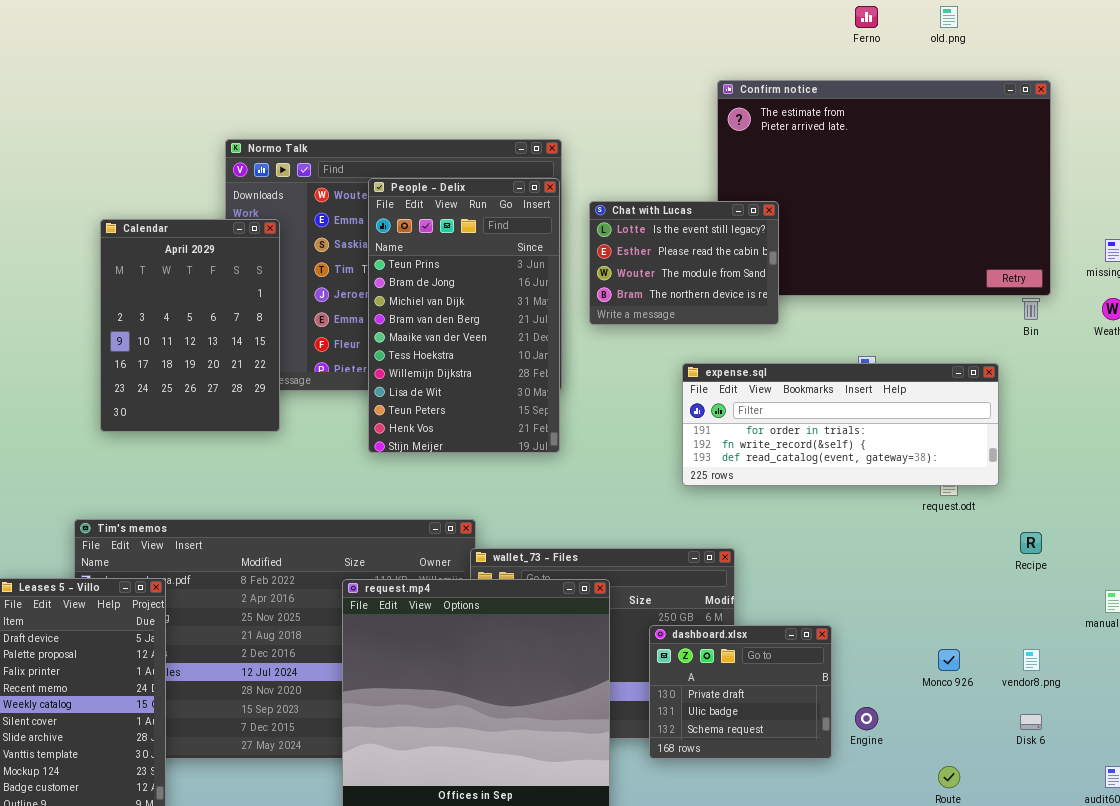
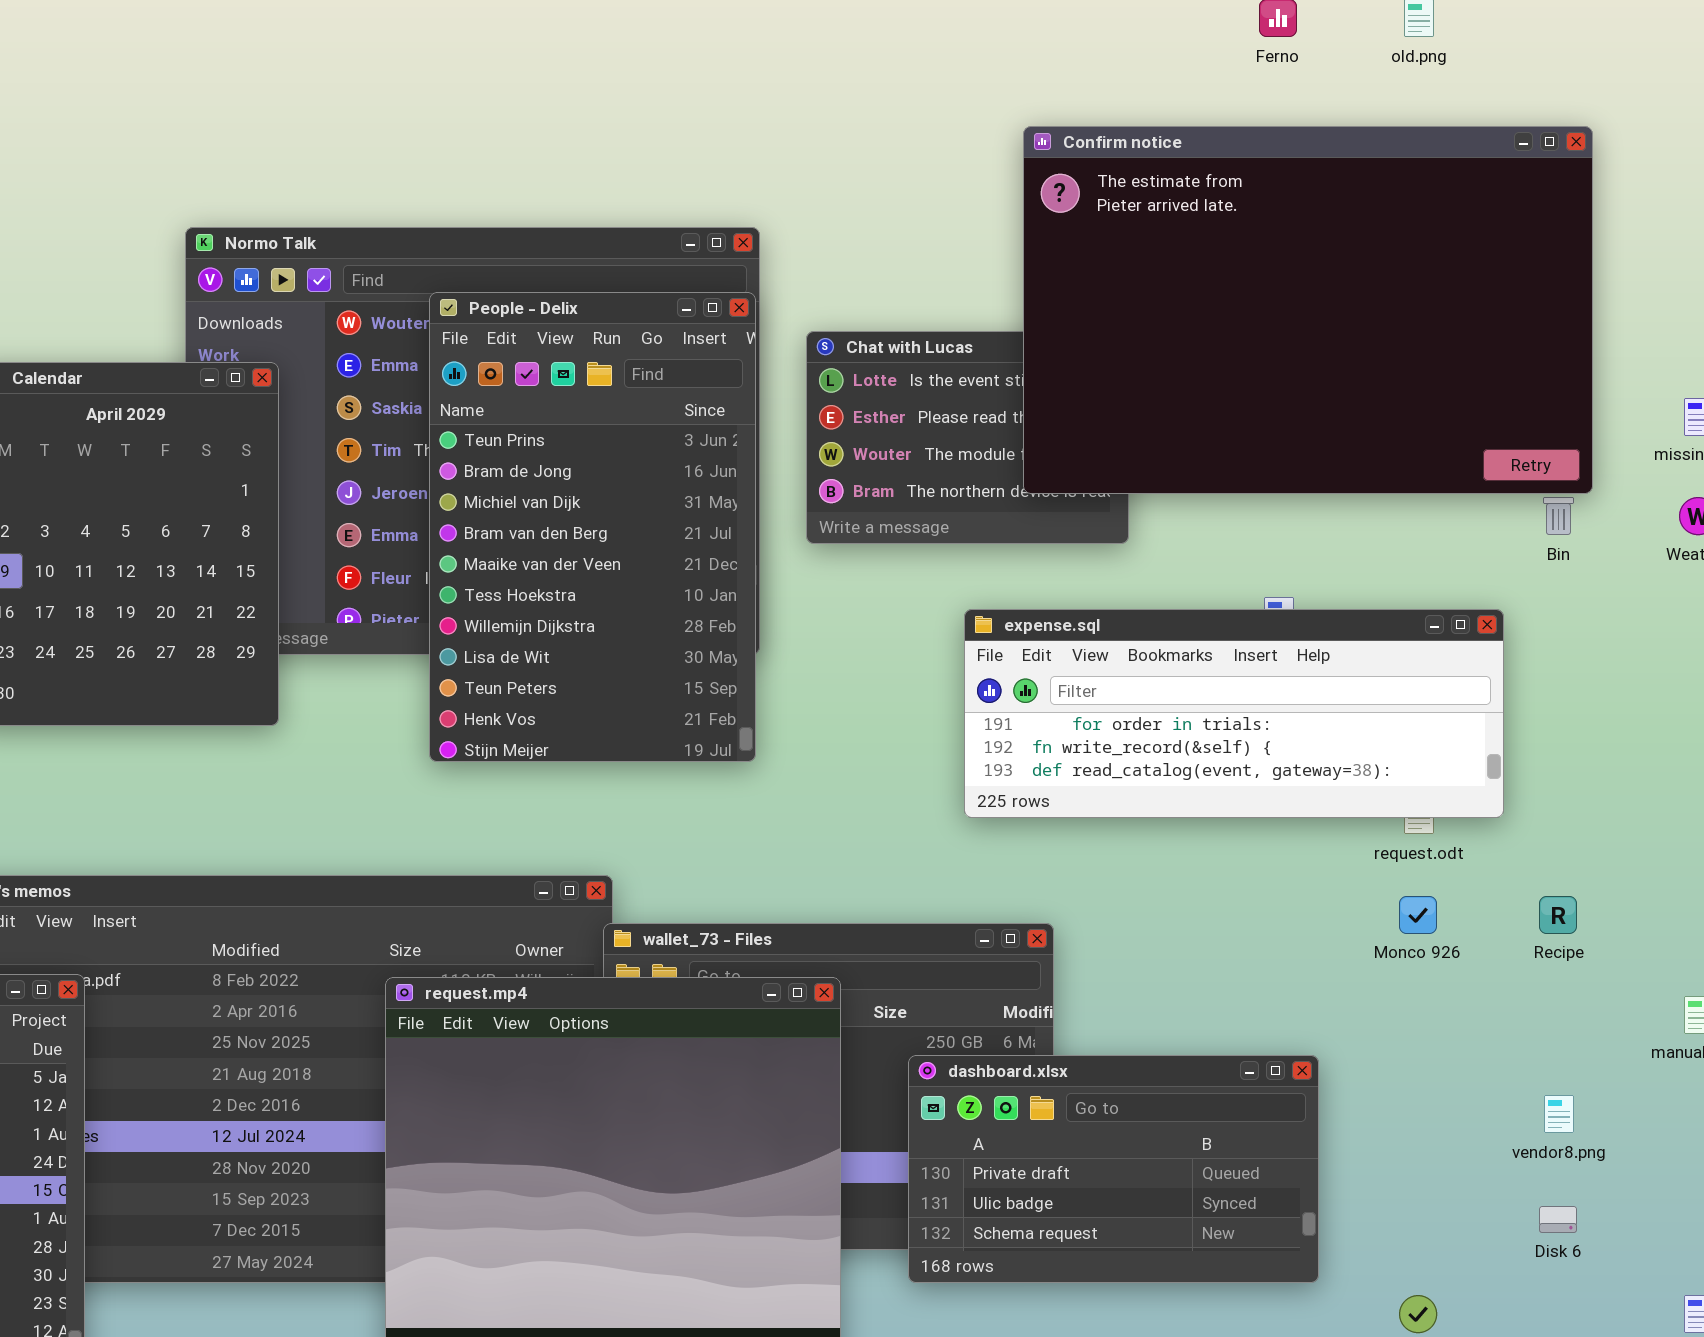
Confirm notice: [717,80,1051,296] -> [1023,126,1593,494], raised
dashboard.xlsx: [649,625,832,759] -> [908,1055,1319,1283], resized
Monco 926: [938,649,960,671] -> [1399,896,1437,934], moved

